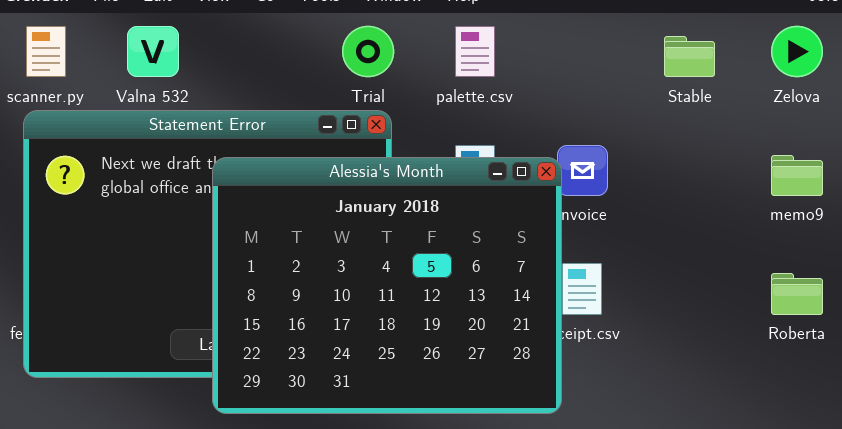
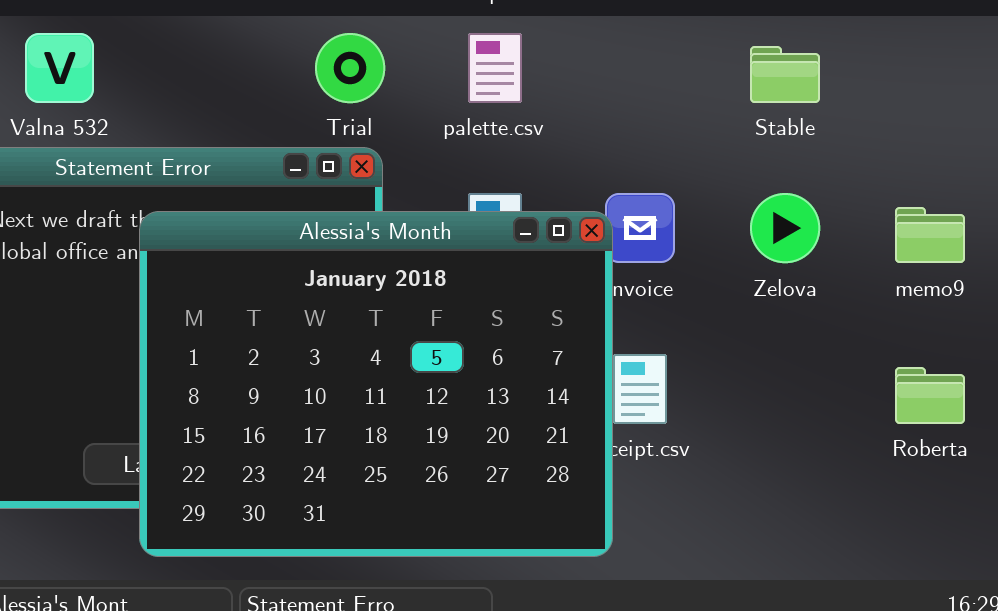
Zelova: [771,26,823,77] -> [750,193,820,263], moved

